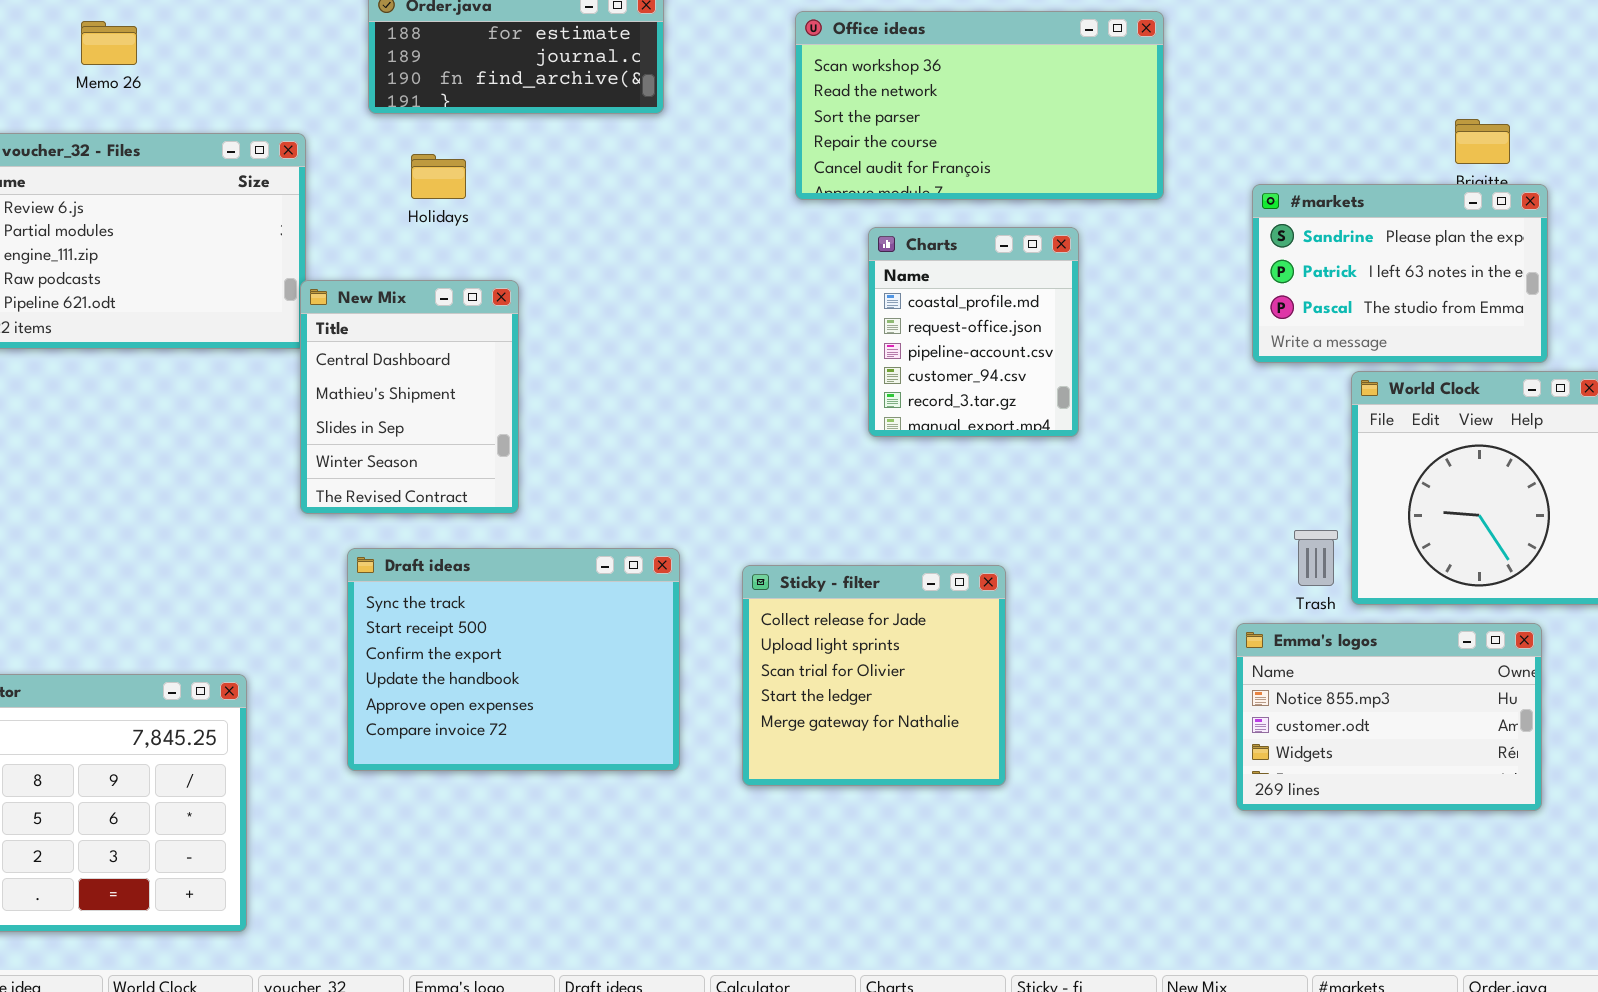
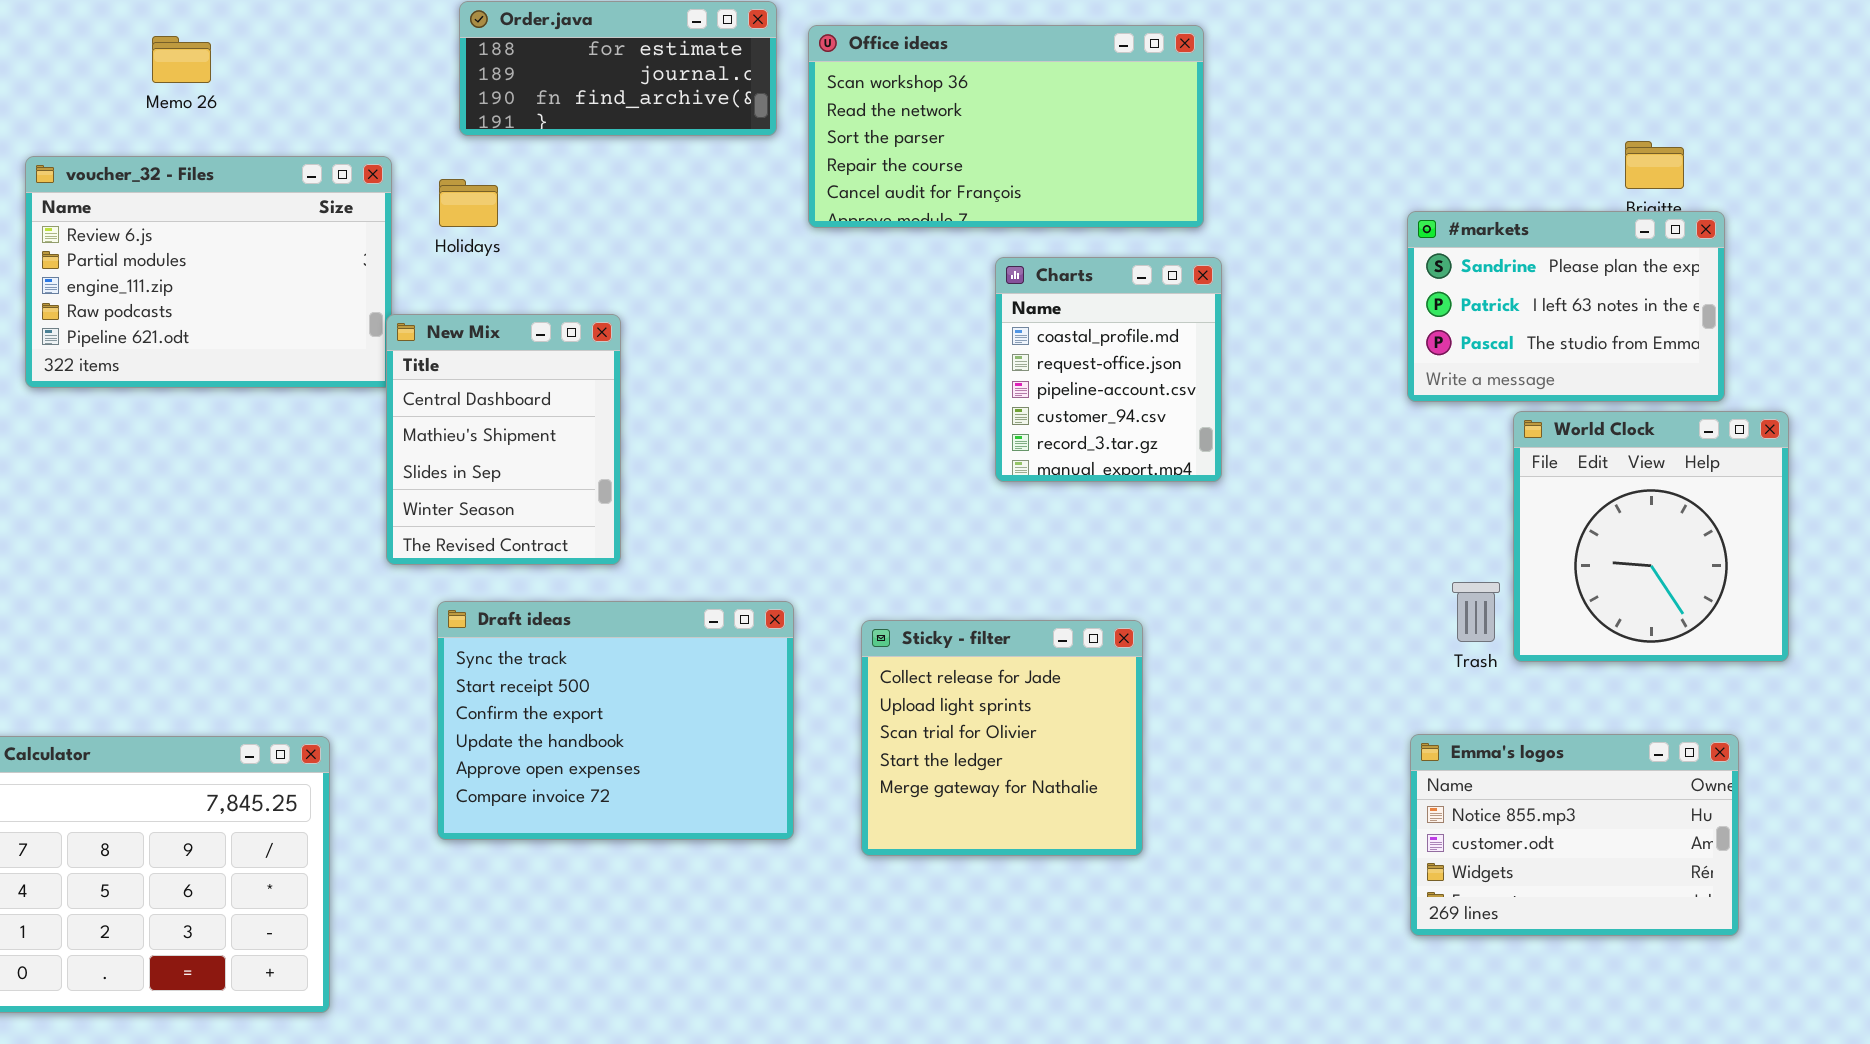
Office ideas: [795,11,1164,200] -> [808,25,1204,228], moved
Holidays: [411,154,466,199] -> [439,179,498,227], moved
Emma's logos: [1236,623,1542,811] -> [1410,734,1739,936], moved

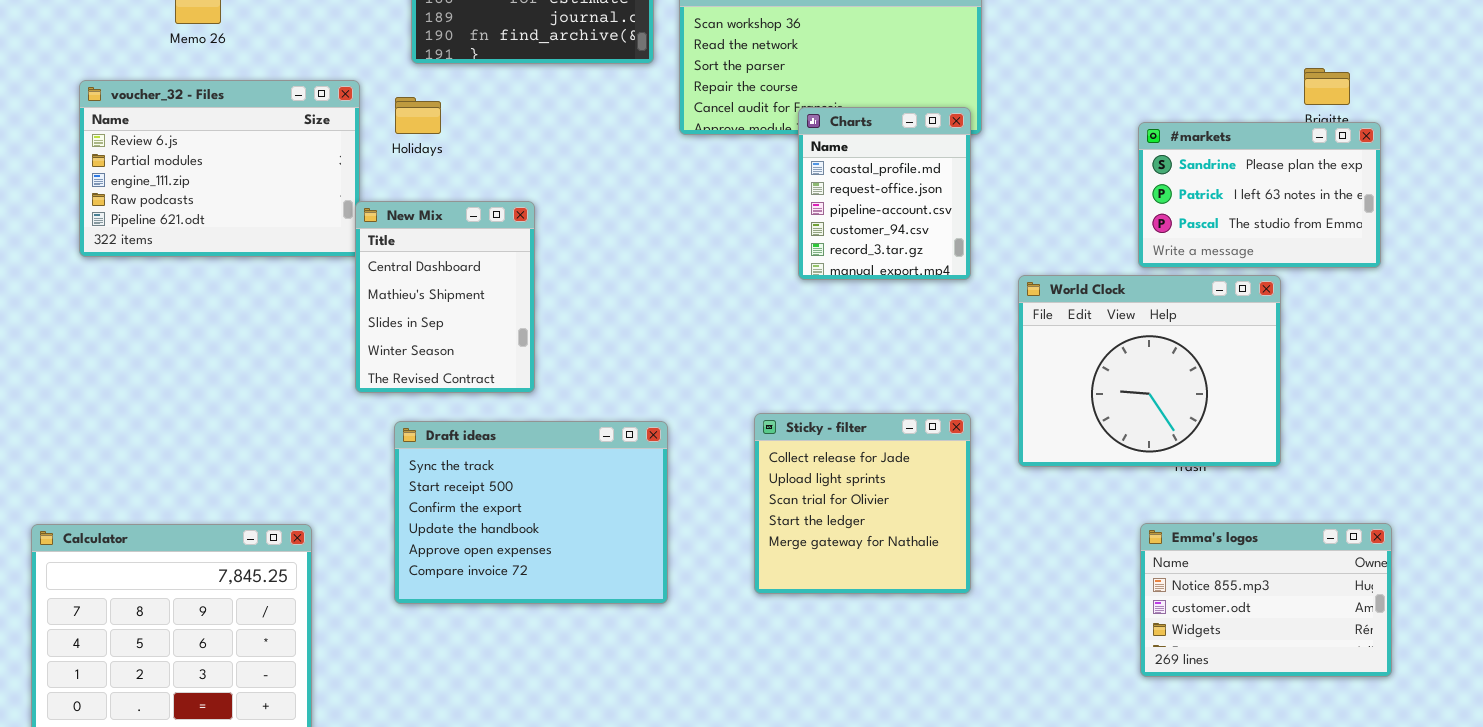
Charts: [995,257,1222,482] -> [798,107,971,280], moved
World Clock: [1513,411,1789,662] -> [1018,275,1281,467], moved, resized
Sticky - filter: [861,620,1143,856] -> [754,413,971,594], moved

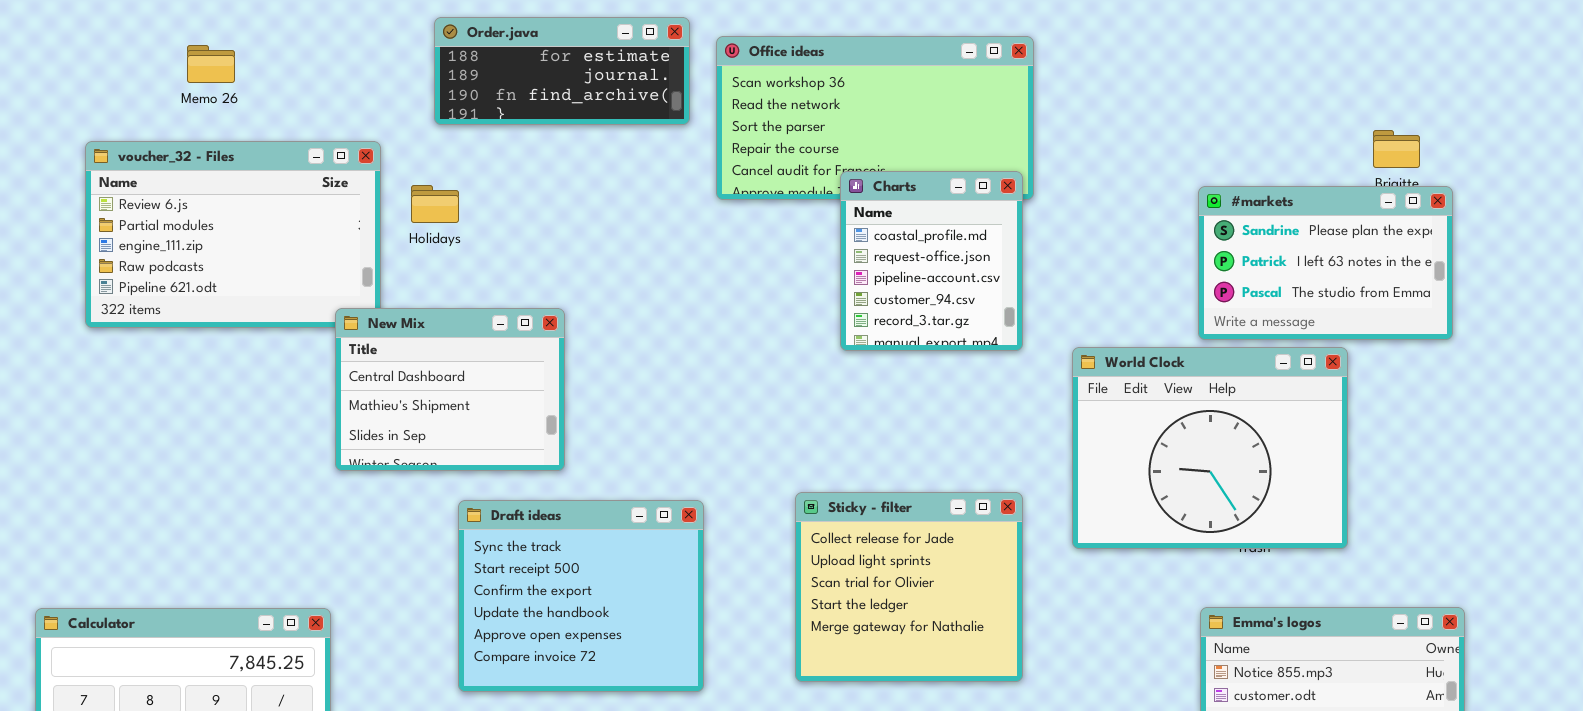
Holidays: [395,97,441,134] -> [411,185,459,223], moved
New Mix: [355,201,535,393] -> [335,308,565,471], resized
Draft ideas: [394,421,668,604] -> [458,500,704,692], resized

